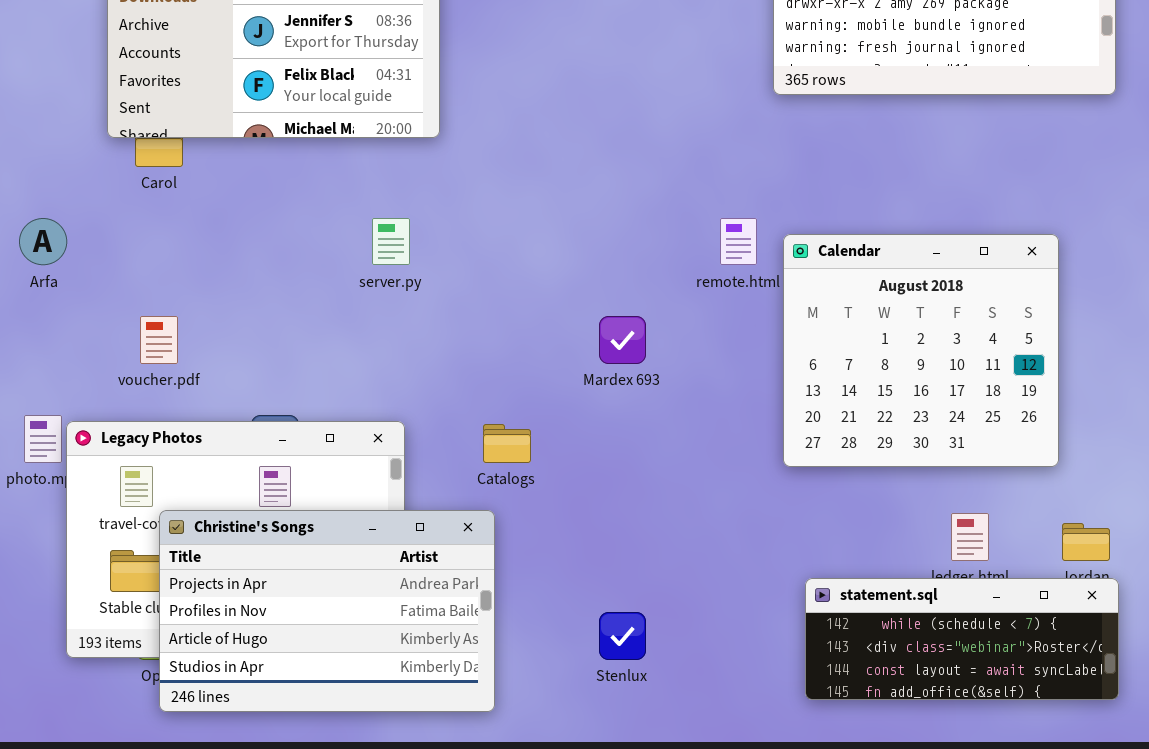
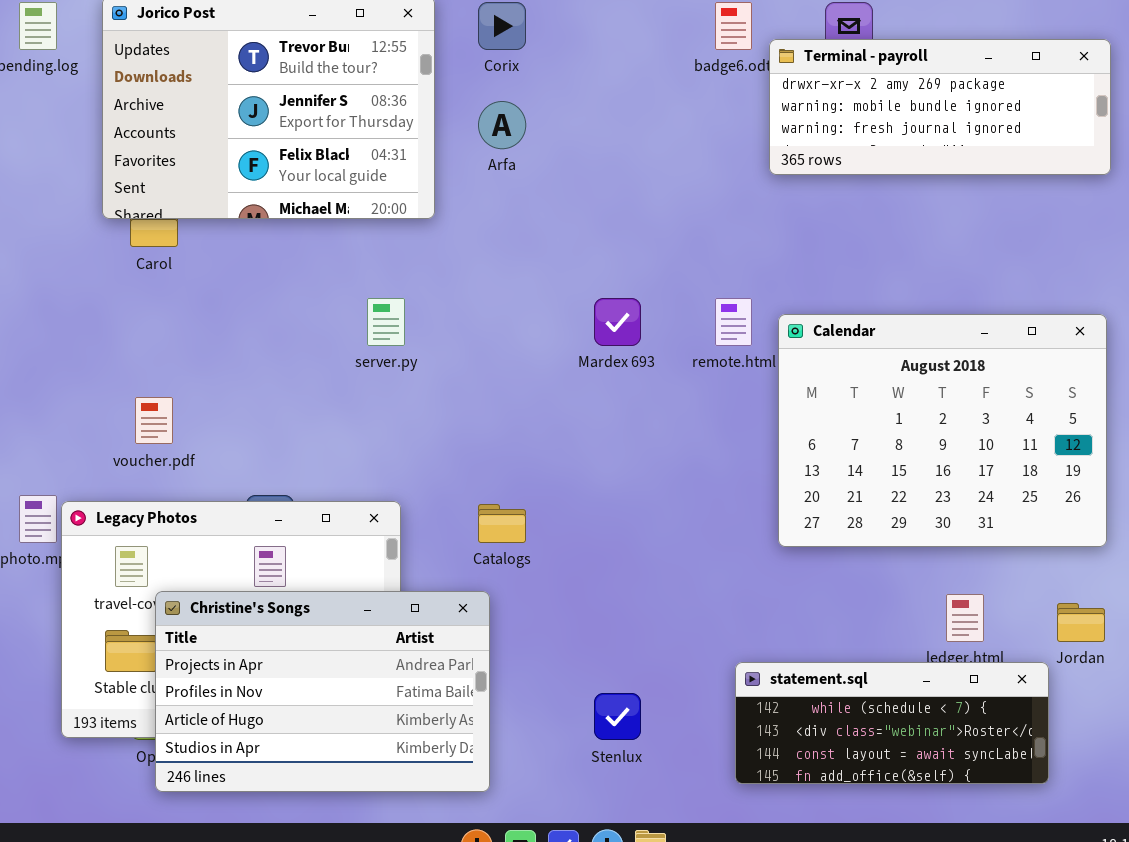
Arfa: [19,218,67,265] -> [478,101,526,149], moved
Calendar: [783,234,1059,467] -> [778,314,1107,547], resized
Mardex 693: [599,316,646,364] -> [594,298,641,346], moved
statement.sql: [805,578,1119,700] -> [735,662,1049,784], moved

